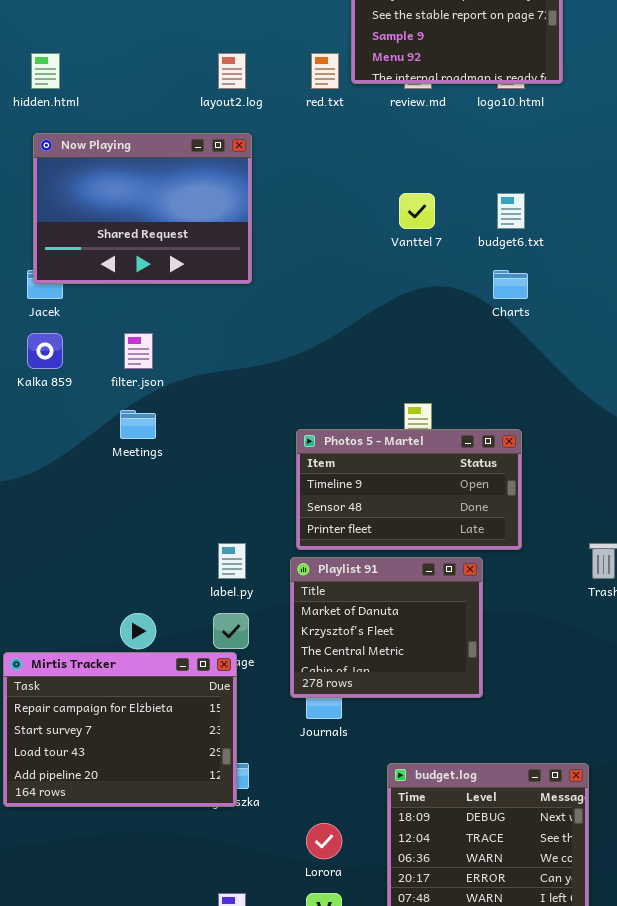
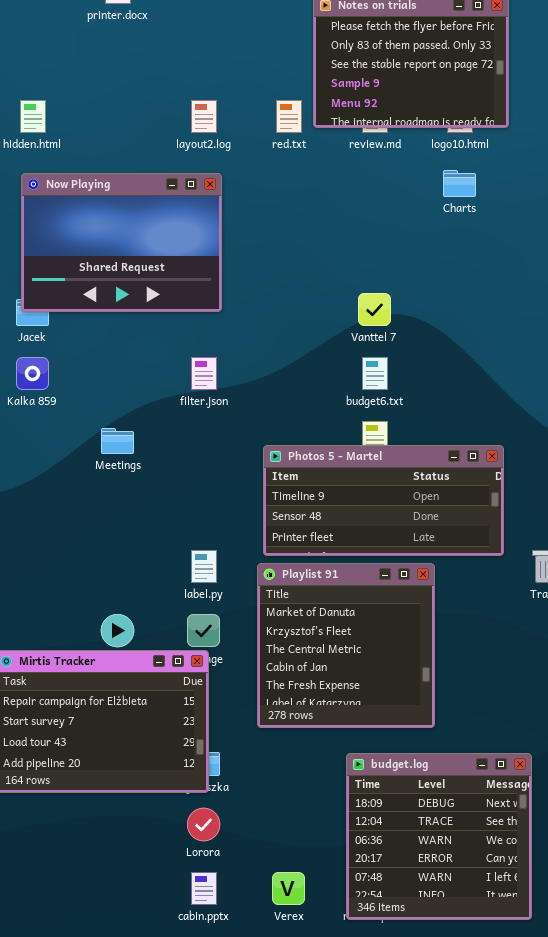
Vanttel 7: [399,193,435,229] -> [358,293,391,326], moved
budget6.txt: [497,193,525,229] -> [362,357,388,390], moved
Charts: [493,270,528,299] -> [443,170,476,197], moved
filter.json: [124,333,153,369] -> [191,357,217,390], moved
Photos 5 - Martel: [296,429,522,550] -> [263,445,504,556], resized
Playlist 91: [290,557,483,698] -> [257,563,435,728], resized
Lorora: [306,823,342,859] -> [187,808,220,841], moved

